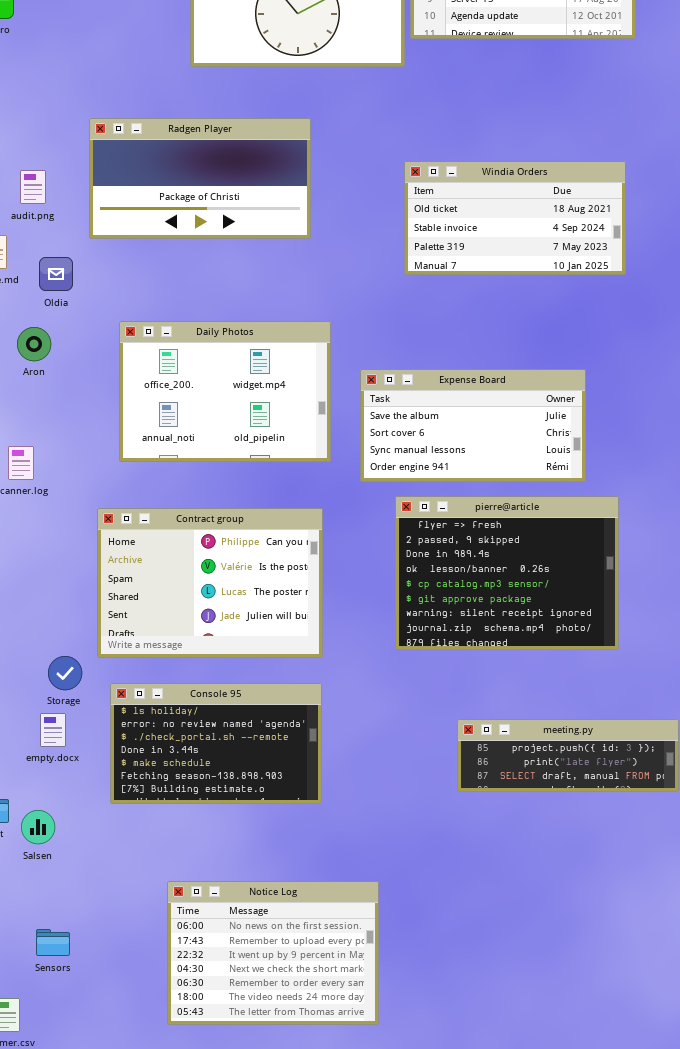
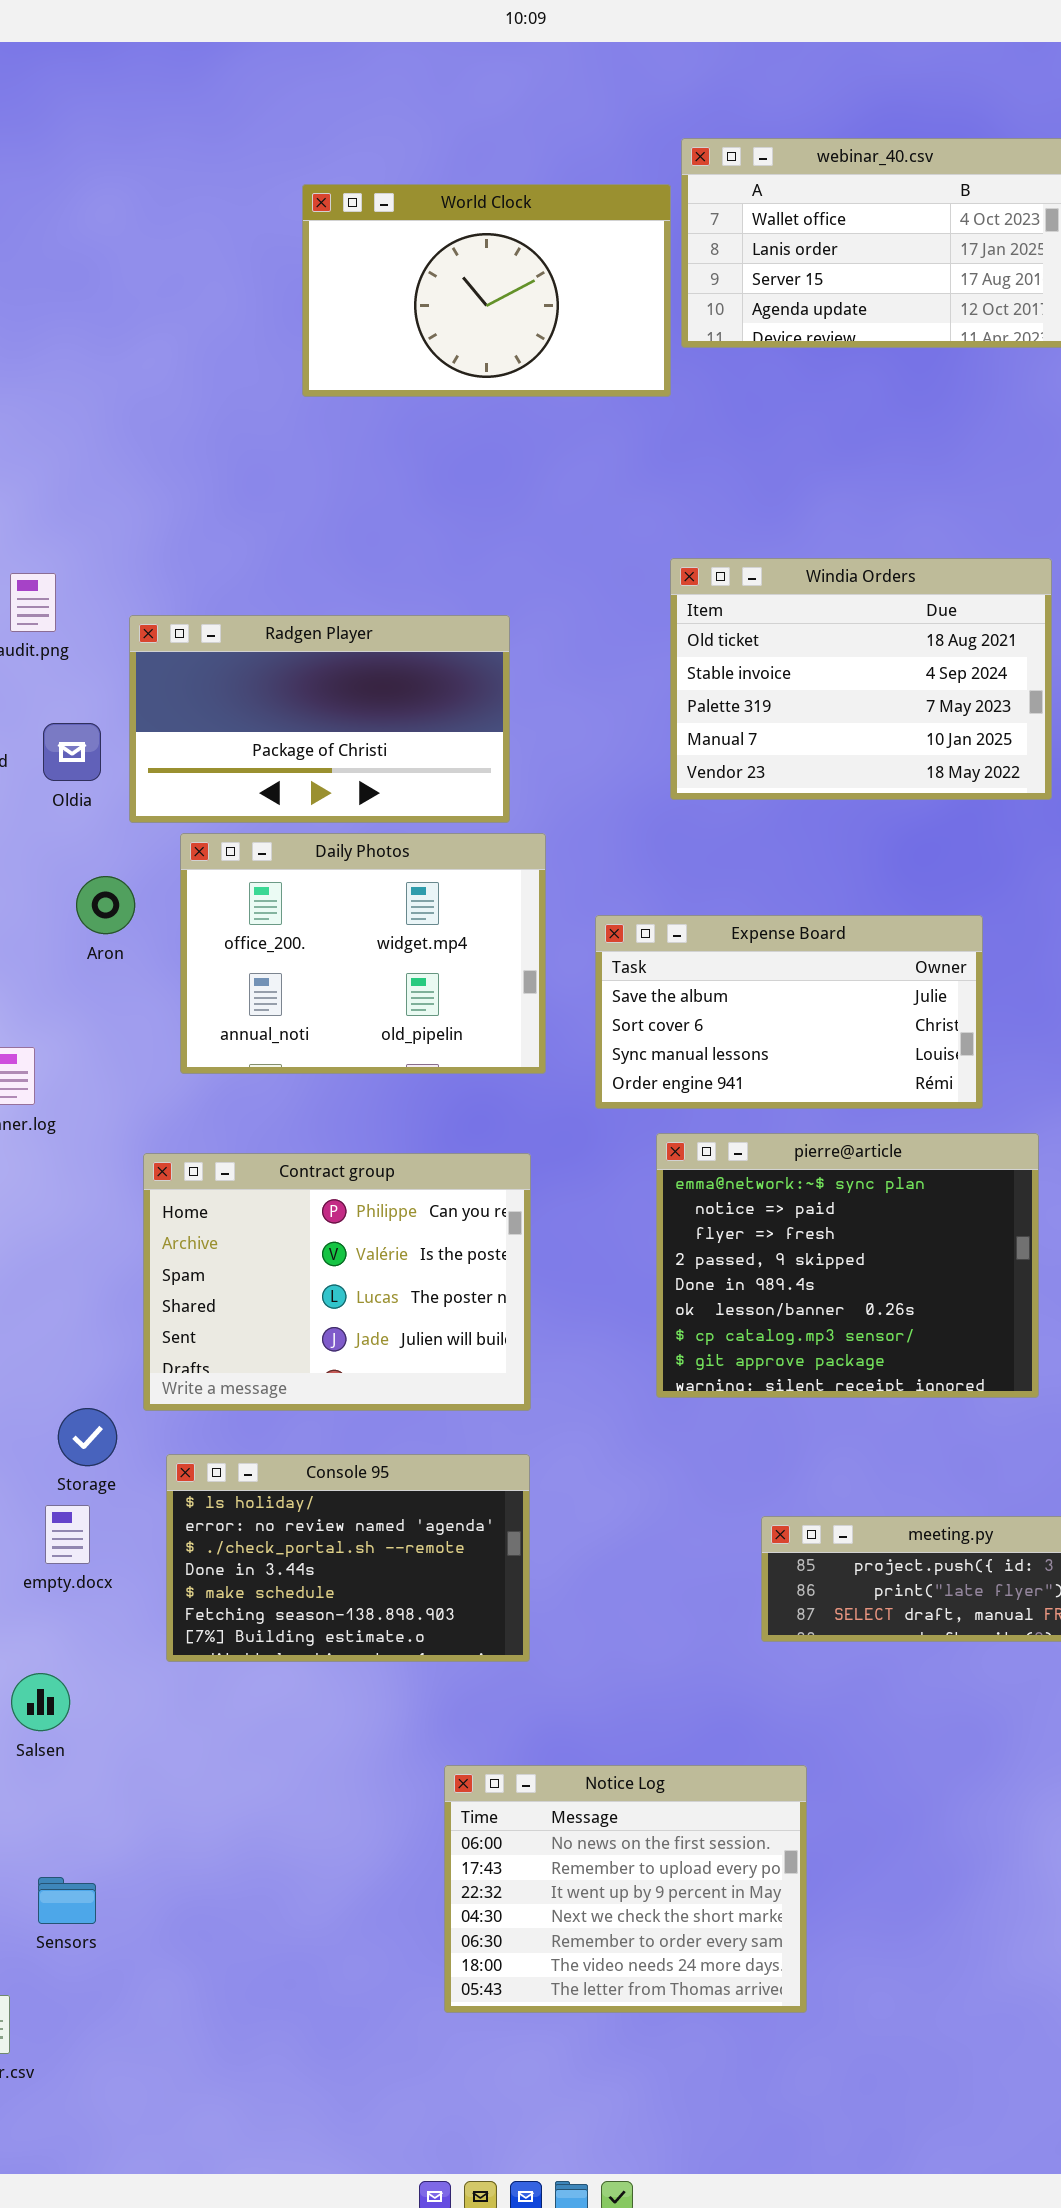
Radgen Player: [89,118,311,239] -> [129,615,510,823], moved
Windia Orders: [404,161,626,275] -> [670,558,1052,800], resized
Aron: [17,327,51,361] -> [76,876,135,934], moved
pierre@article: [395,496,619,650] -> [656,1133,1039,1398], scrolled up 2 rows
Notice Log: [167,881,379,1025] -> [444,1765,807,2013], moved

